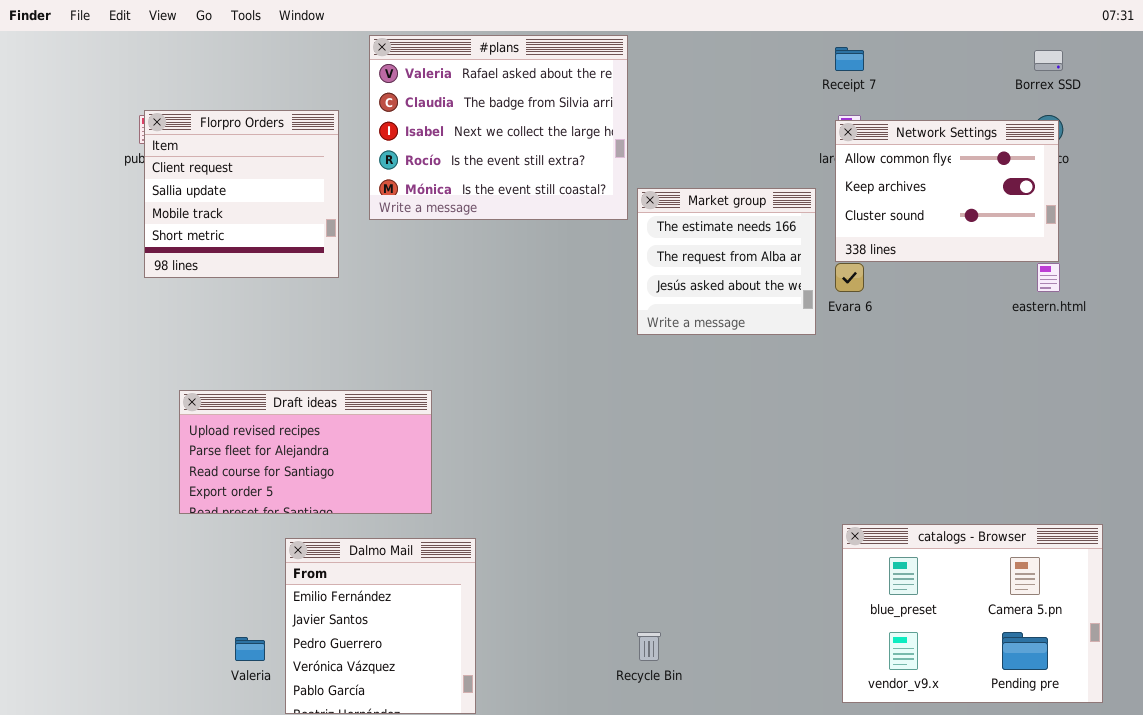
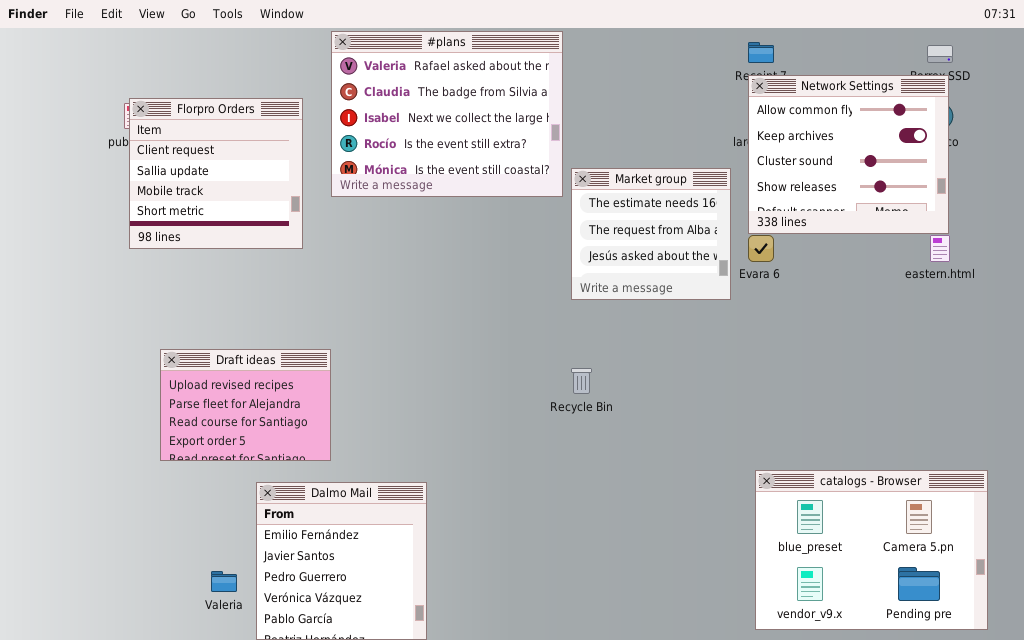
Network Settings: [835,120,1059,262] -> [748,75,949,234], resized
Draft ideas: [179,390,432,514] -> [160,349,331,461], resized
Recycle Bin: [637,632,661,661] -> [571,368,592,394], moved

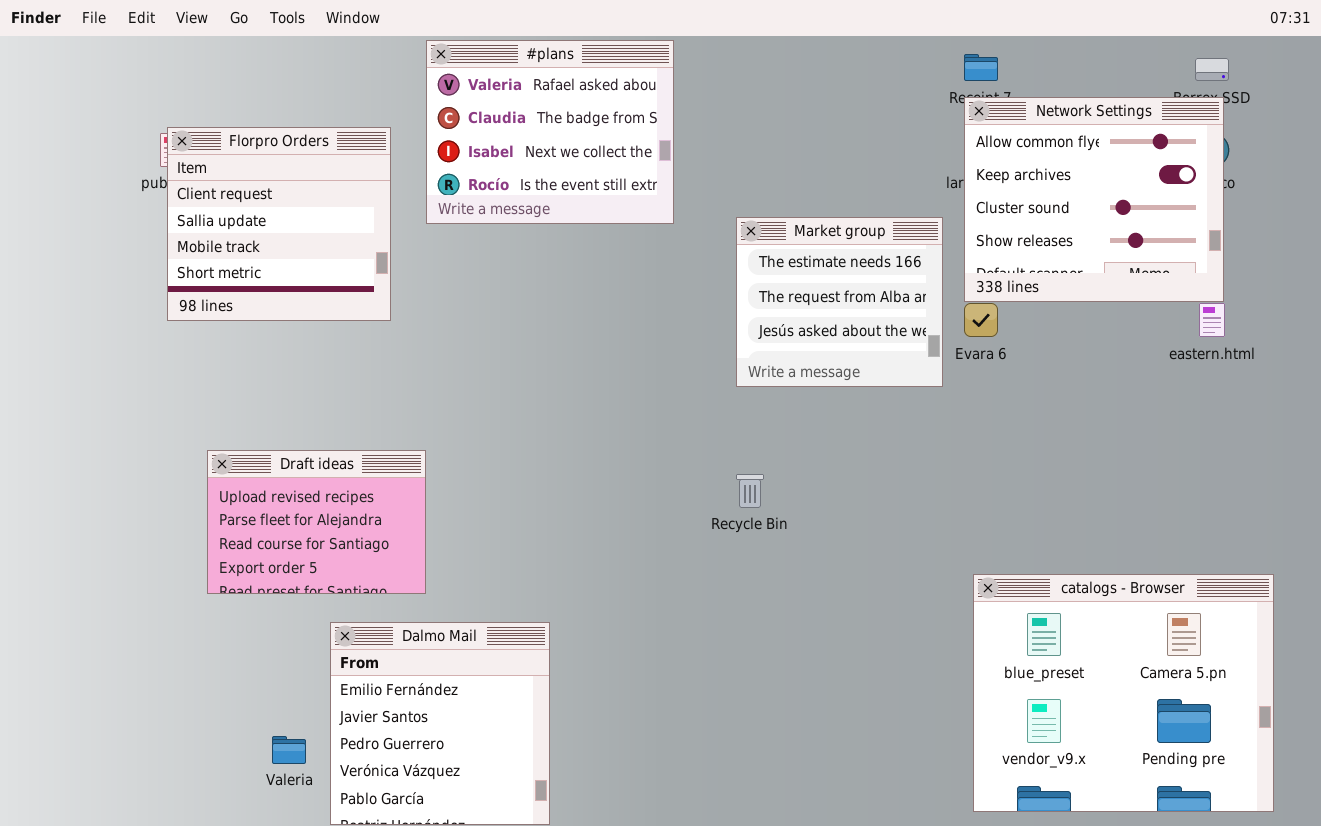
#plans: [331,31,563,197] -> [426,40,674,224], resized
catalogs - Browser: [755,470,988,630] -> [973,574,1274,812], resized

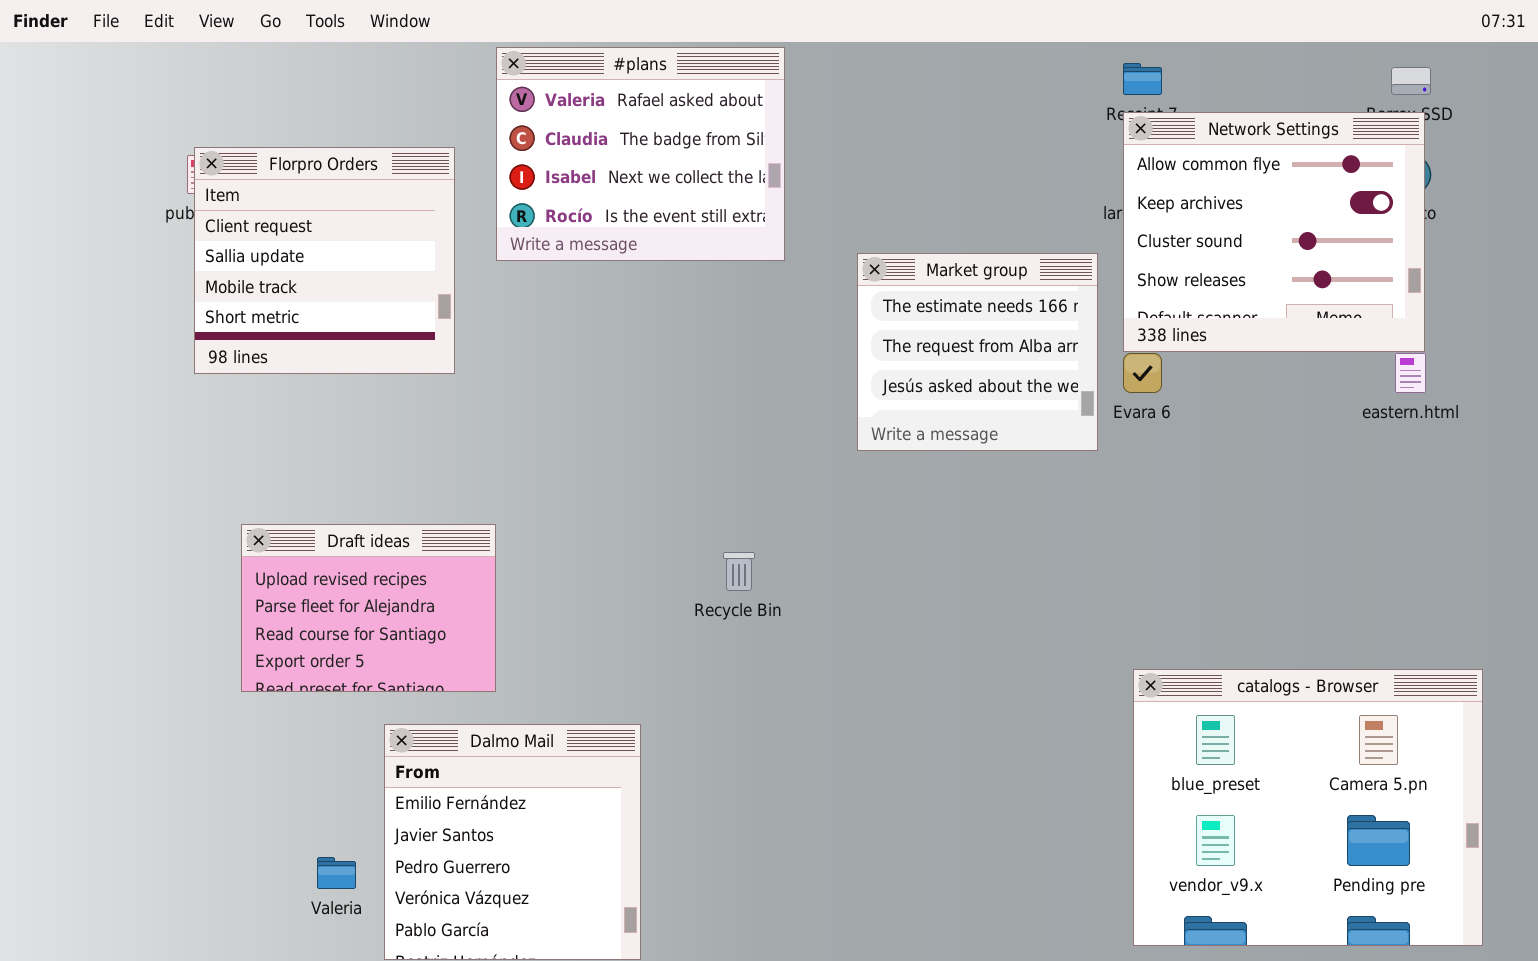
Recycle Bin: [736,474,764,508] -> [723,552,755,591], moved

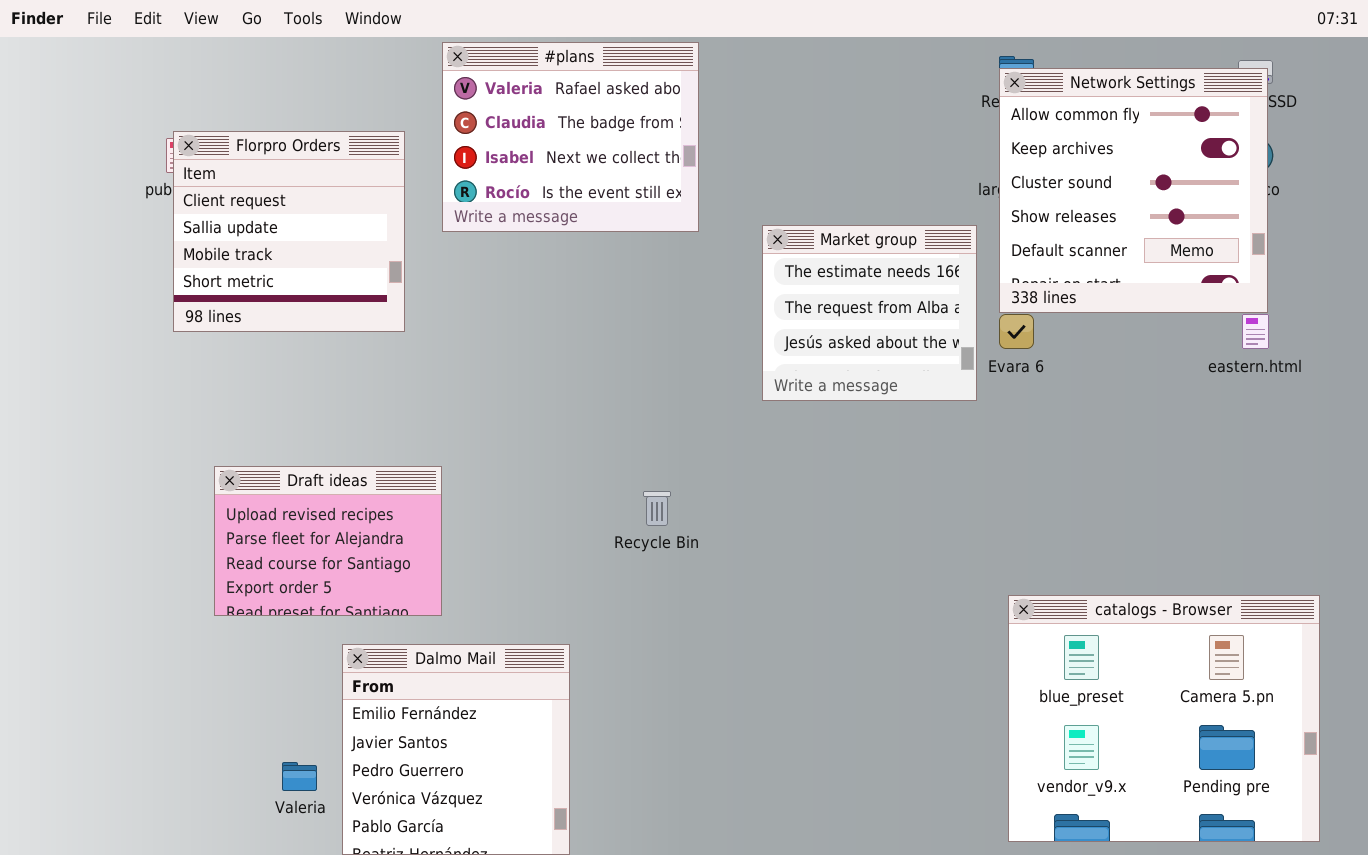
Network Settings: [1123,112,1425,352] -> [999,68,1268,313], resized

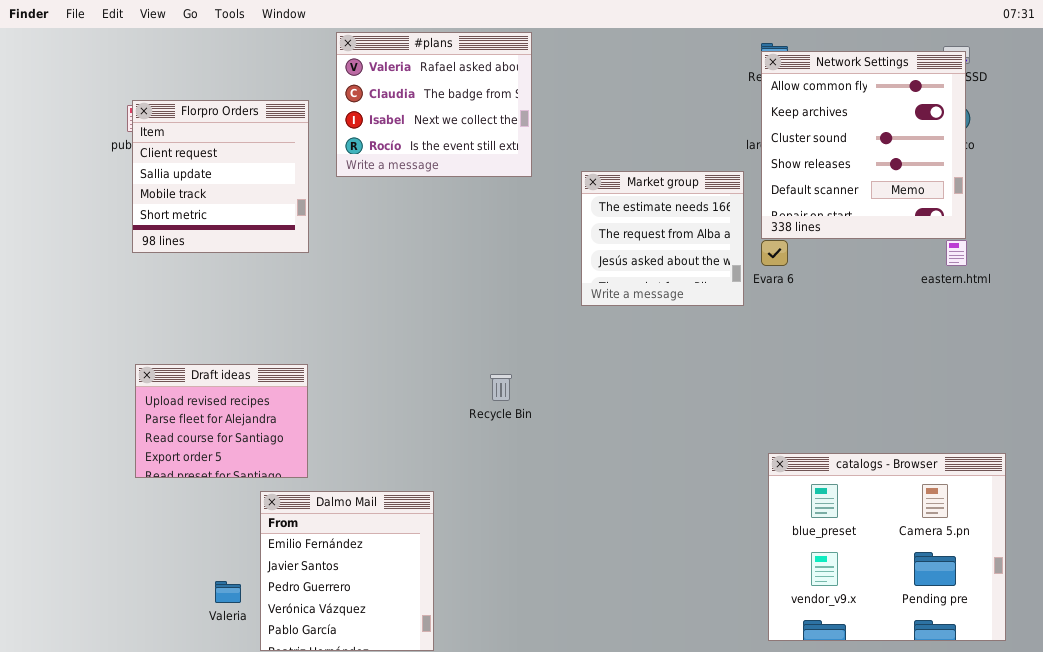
Draft ideas: [214,466,442,616] -> [135,364,308,478], moved

